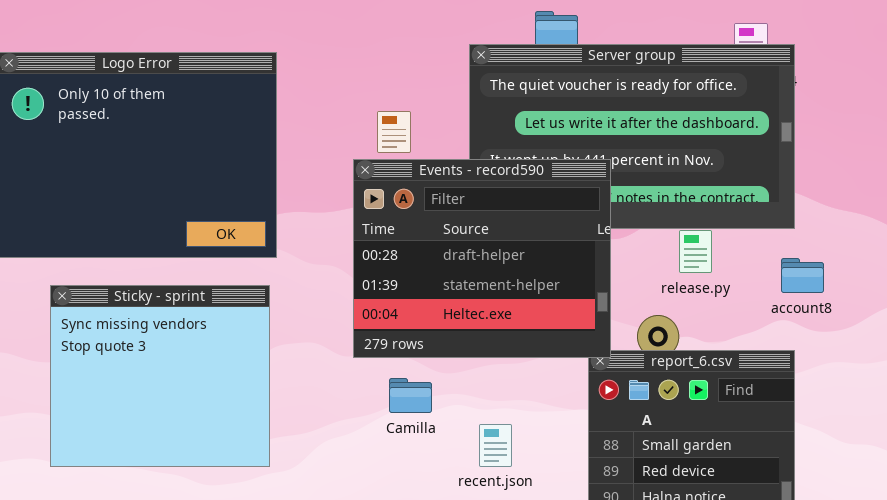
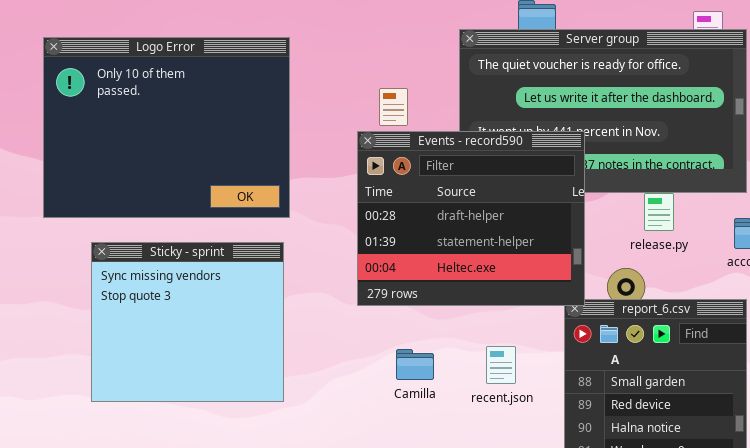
Camilla: [389,378,432,413] -> [396,349,434,380], moved
recent.json: [479,424,512,467] -> [486,346,516,384], moved

